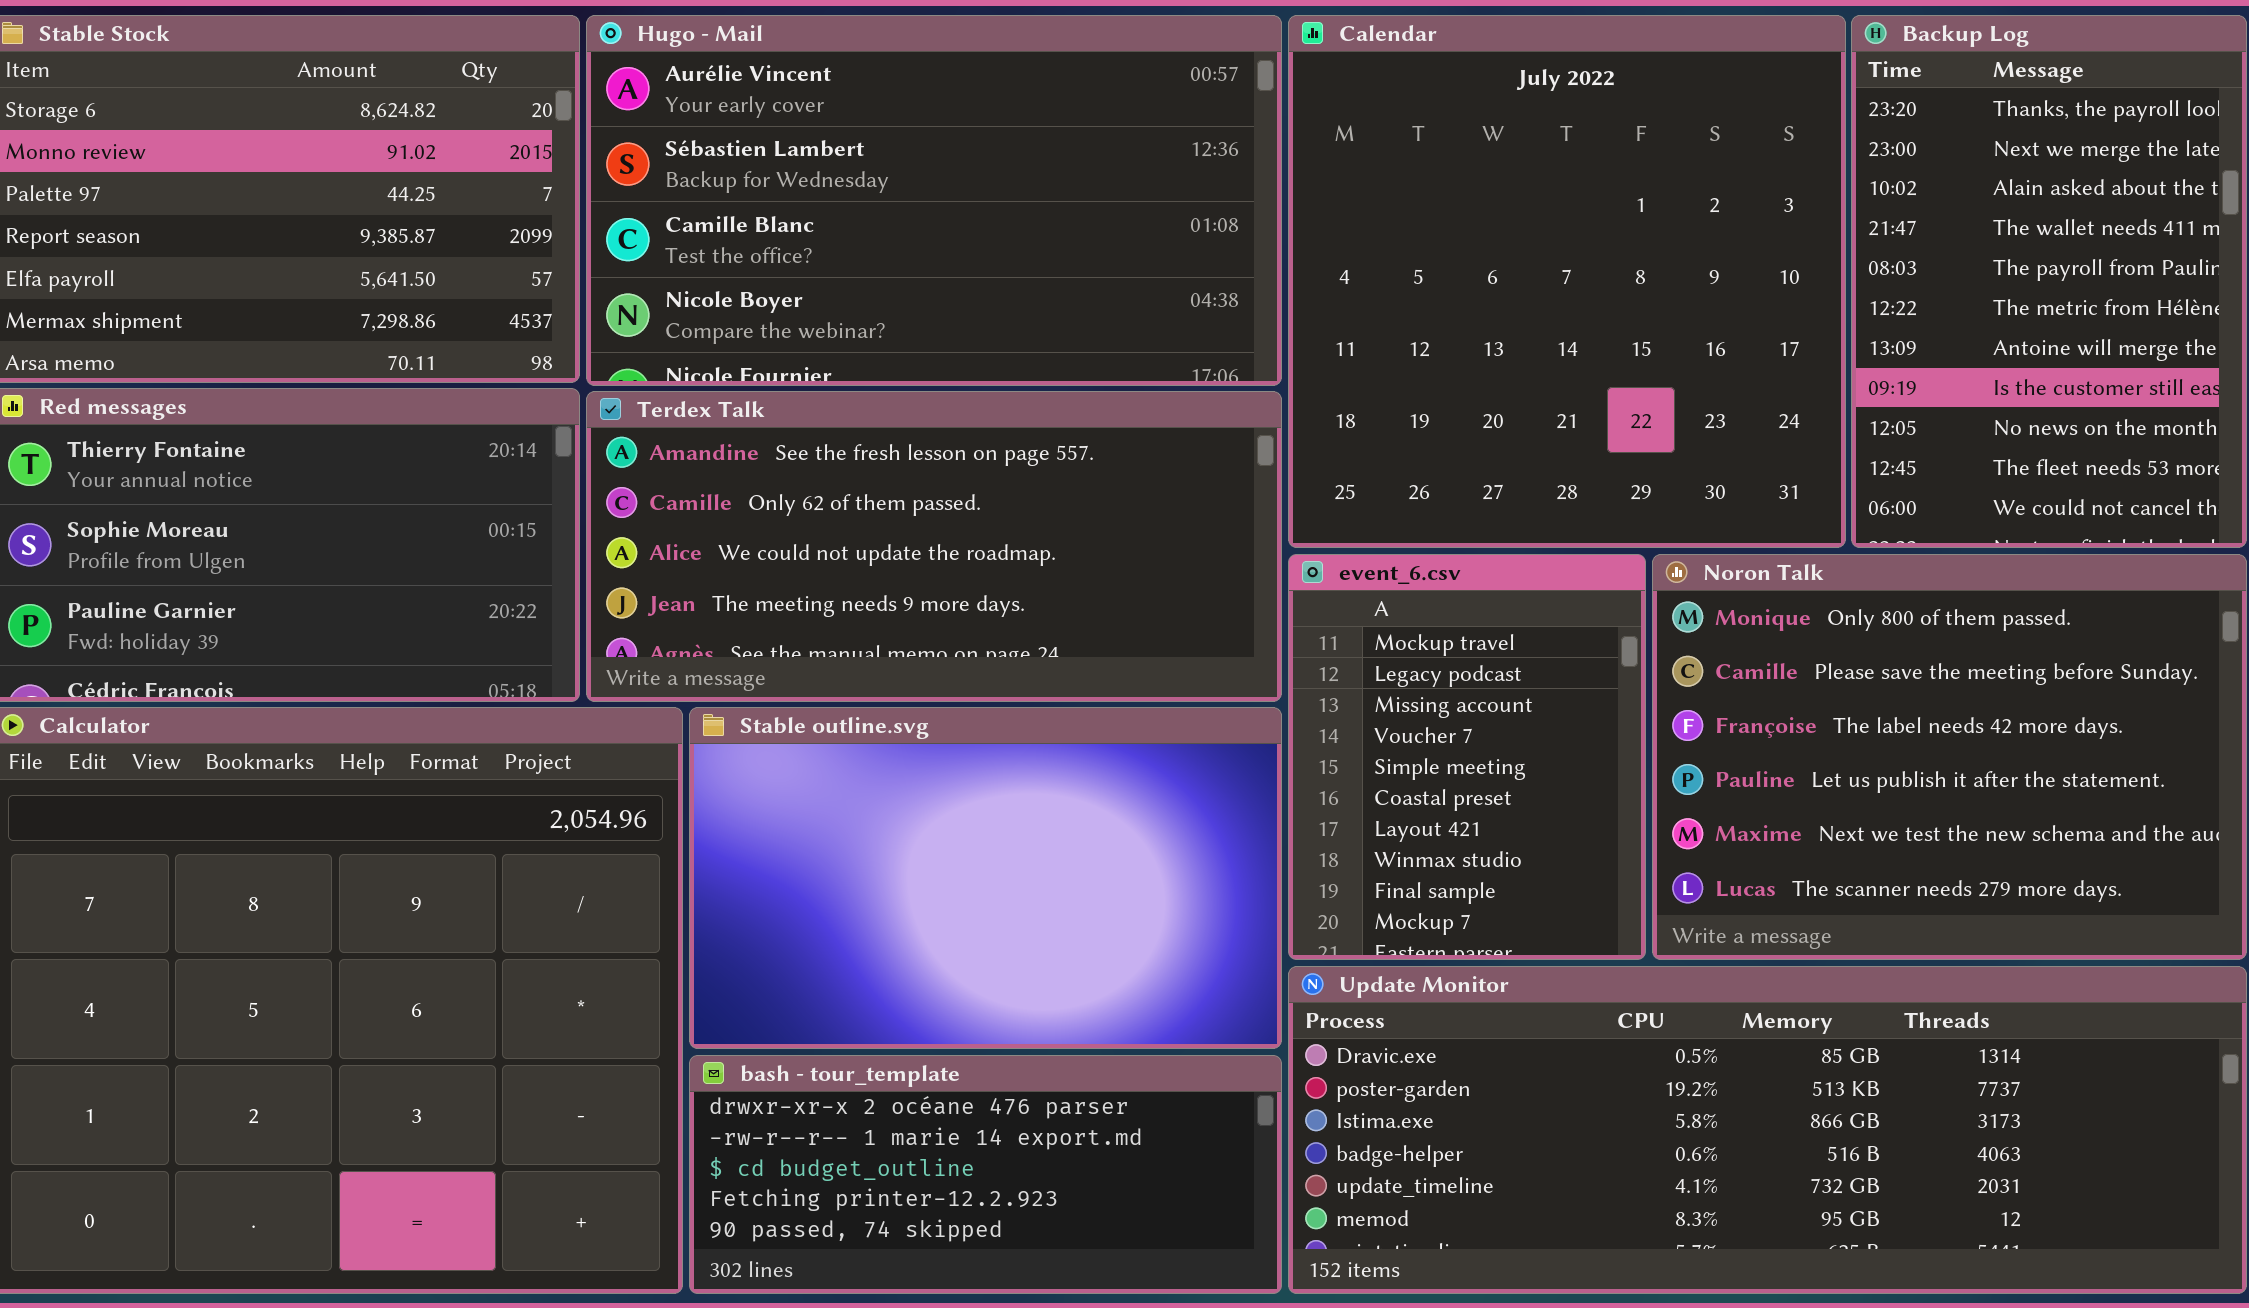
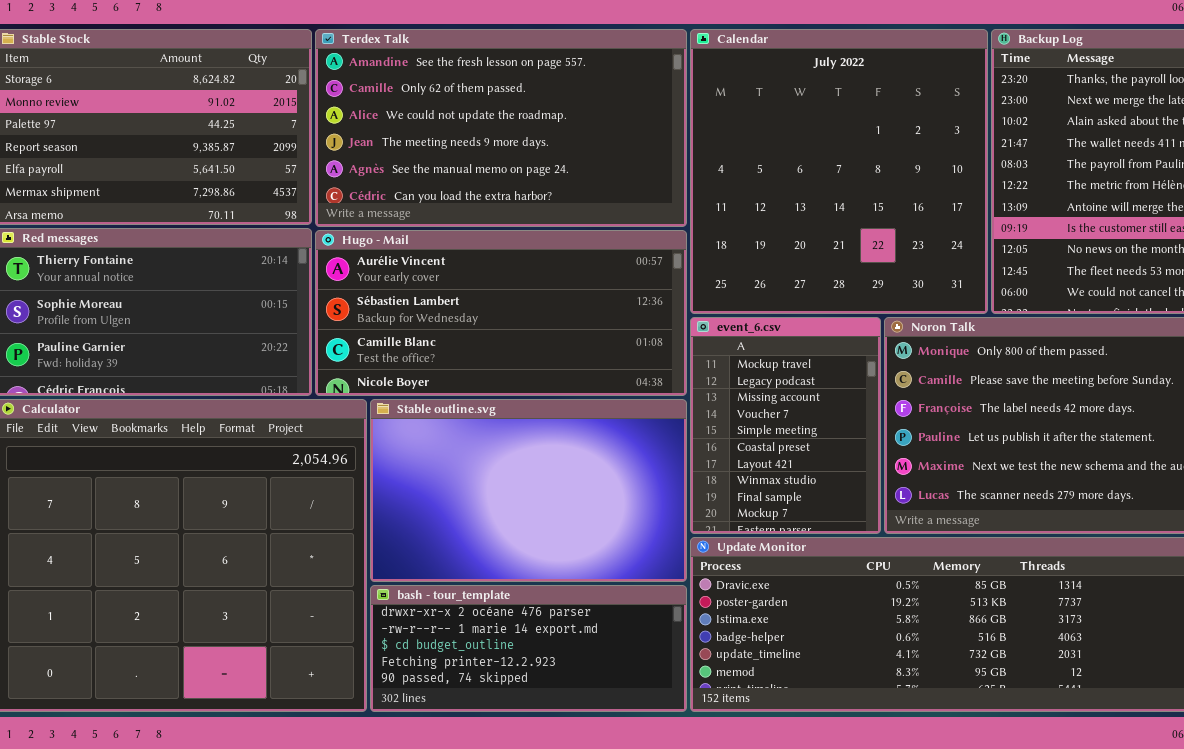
Hugo - Mail: [586,15,1282,386] -> [315,230,687,396], moved, resized
Terdex Talk: [586,391,1282,702] -> [315,29,687,227], moved, resized

